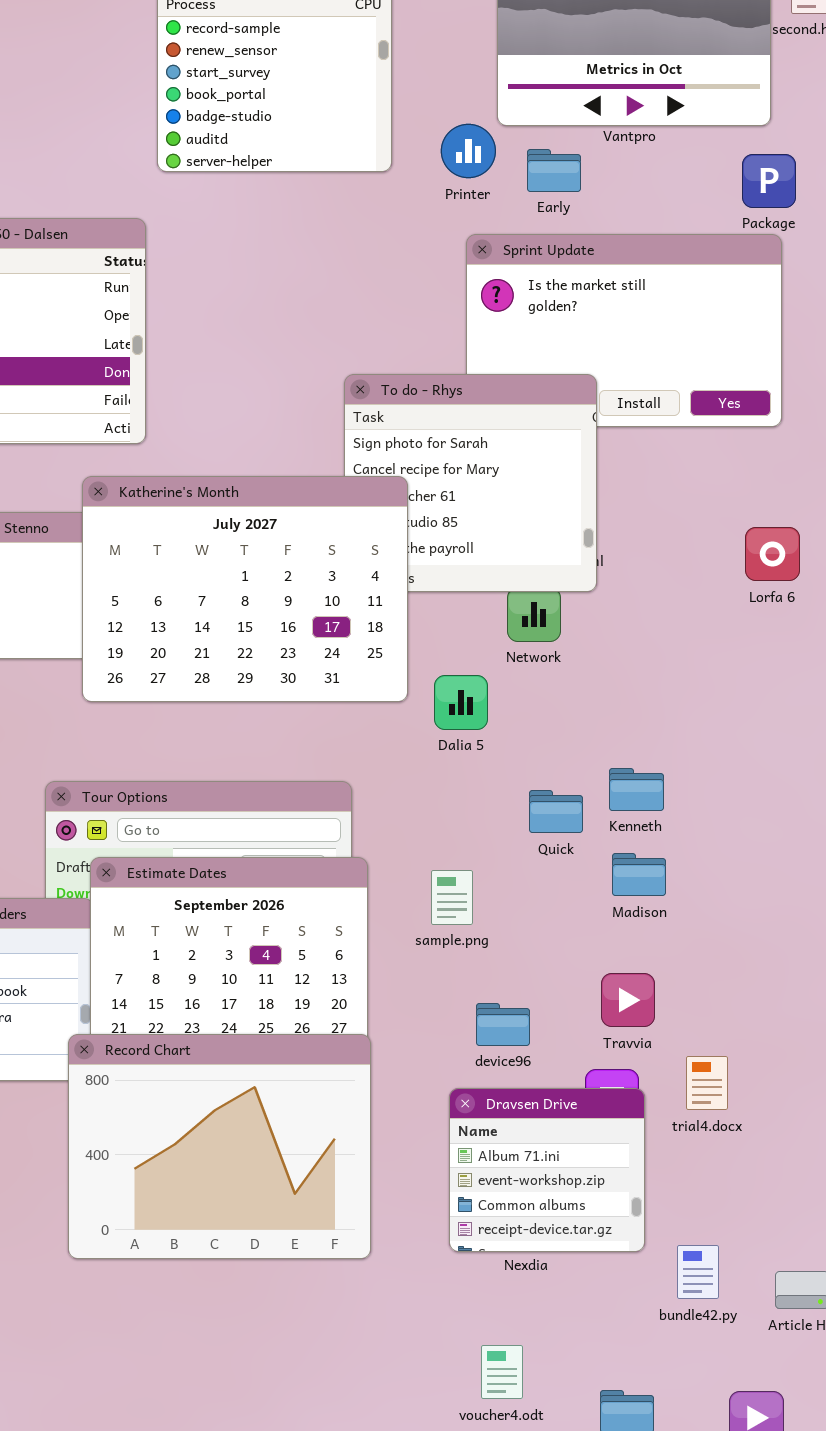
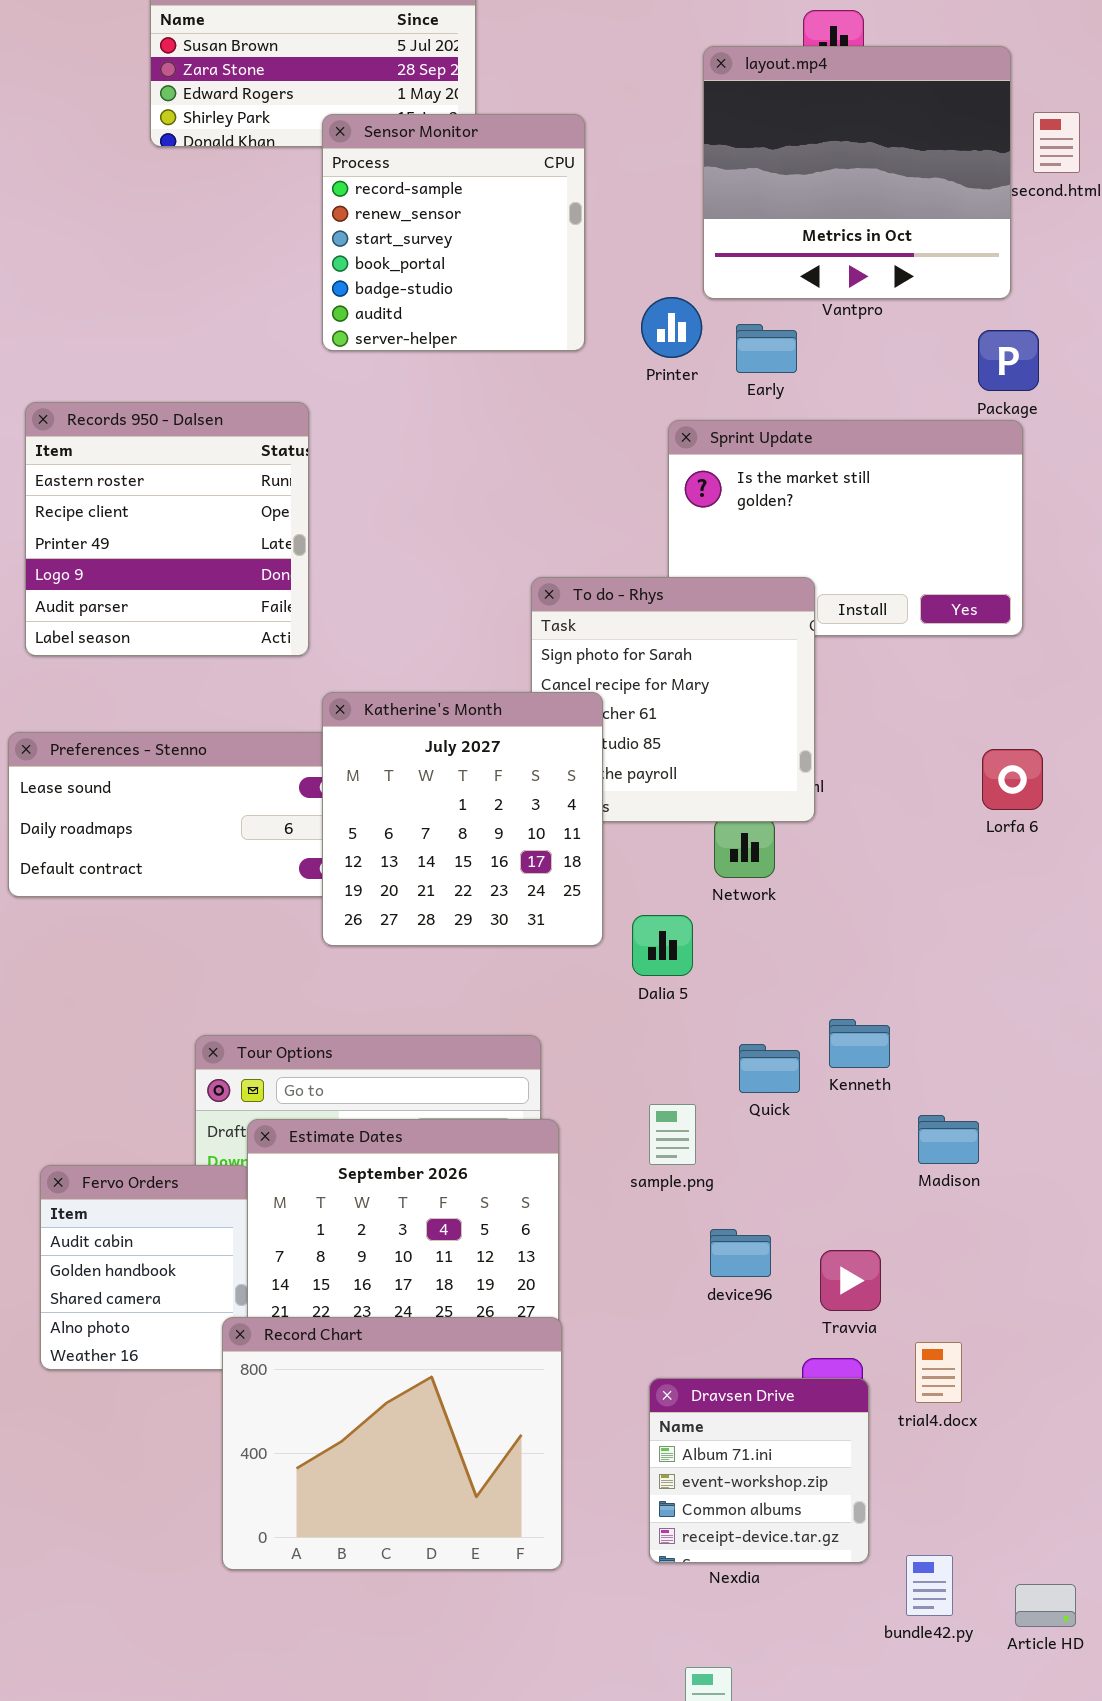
Katherine's Month: [82,476,408,702] -> [322,692,603,946], resized
Madison: [612,853,666,896] -> [918,1115,979,1164], moved
sample.png: [431,870,473,925] -> [649,1104,696,1165], moved
device96: [476,1003,530,1046] -> [710,1229,771,1277], moved

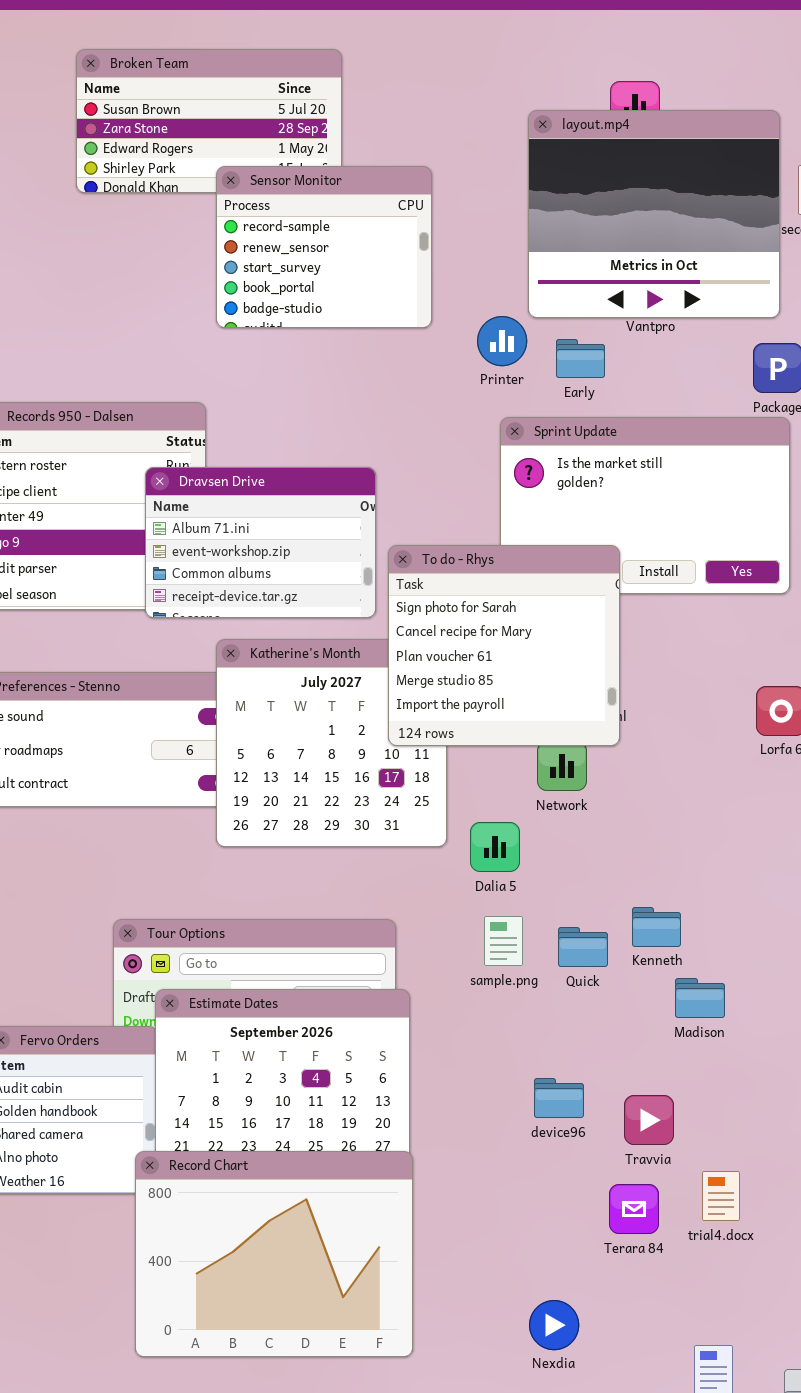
Sensor Monitor: [322,114,585,351] -> [216,166,432,328], resized
To do - Rhys: [531,577,815,822] -> [388,545,620,746], raised
sample.png: [649,1104,696,1165] -> [484,916,523,966], moved
Madison: [918,1115,979,1164] -> [675,978,725,1018], moved
Dravsen Drive: [649,1378,869,1563] -> [145,467,376,618], moved, resized

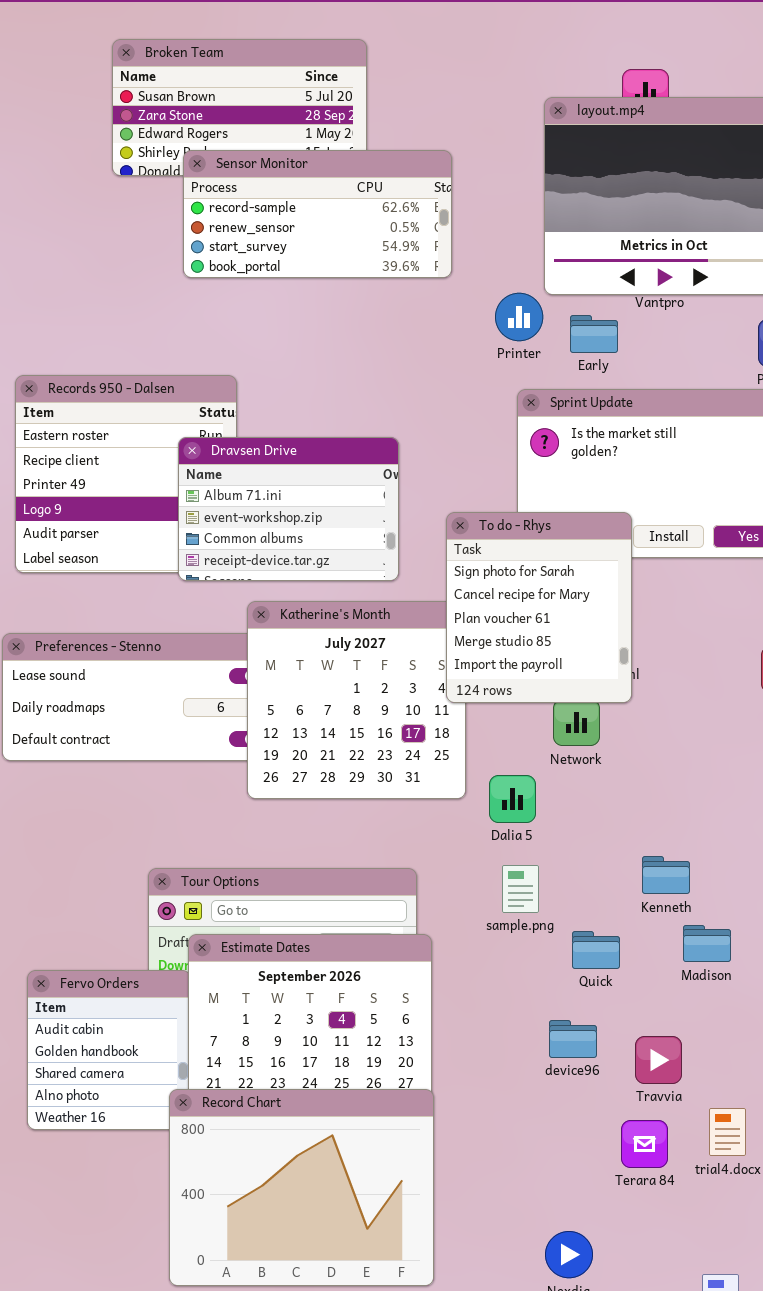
Sensor Monitor: [216,166,432,328] -> [183,150,452,278], resized
To do - Rhys: [388,545,620,746] -> [446,512,632,703], resized
Quick: [558,927,608,967] -> [572,931,620,969], moved

